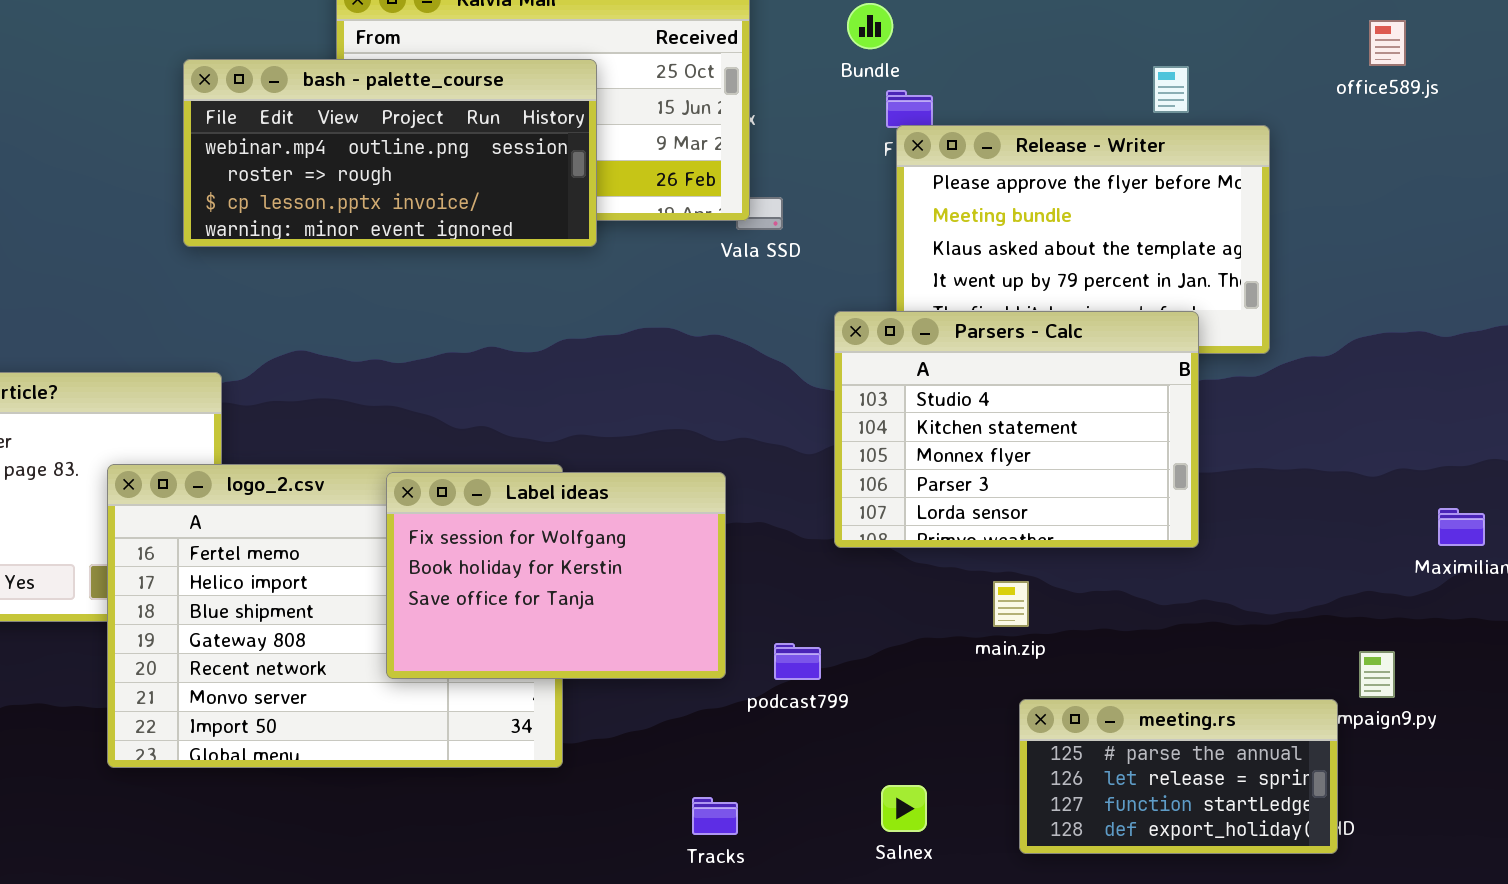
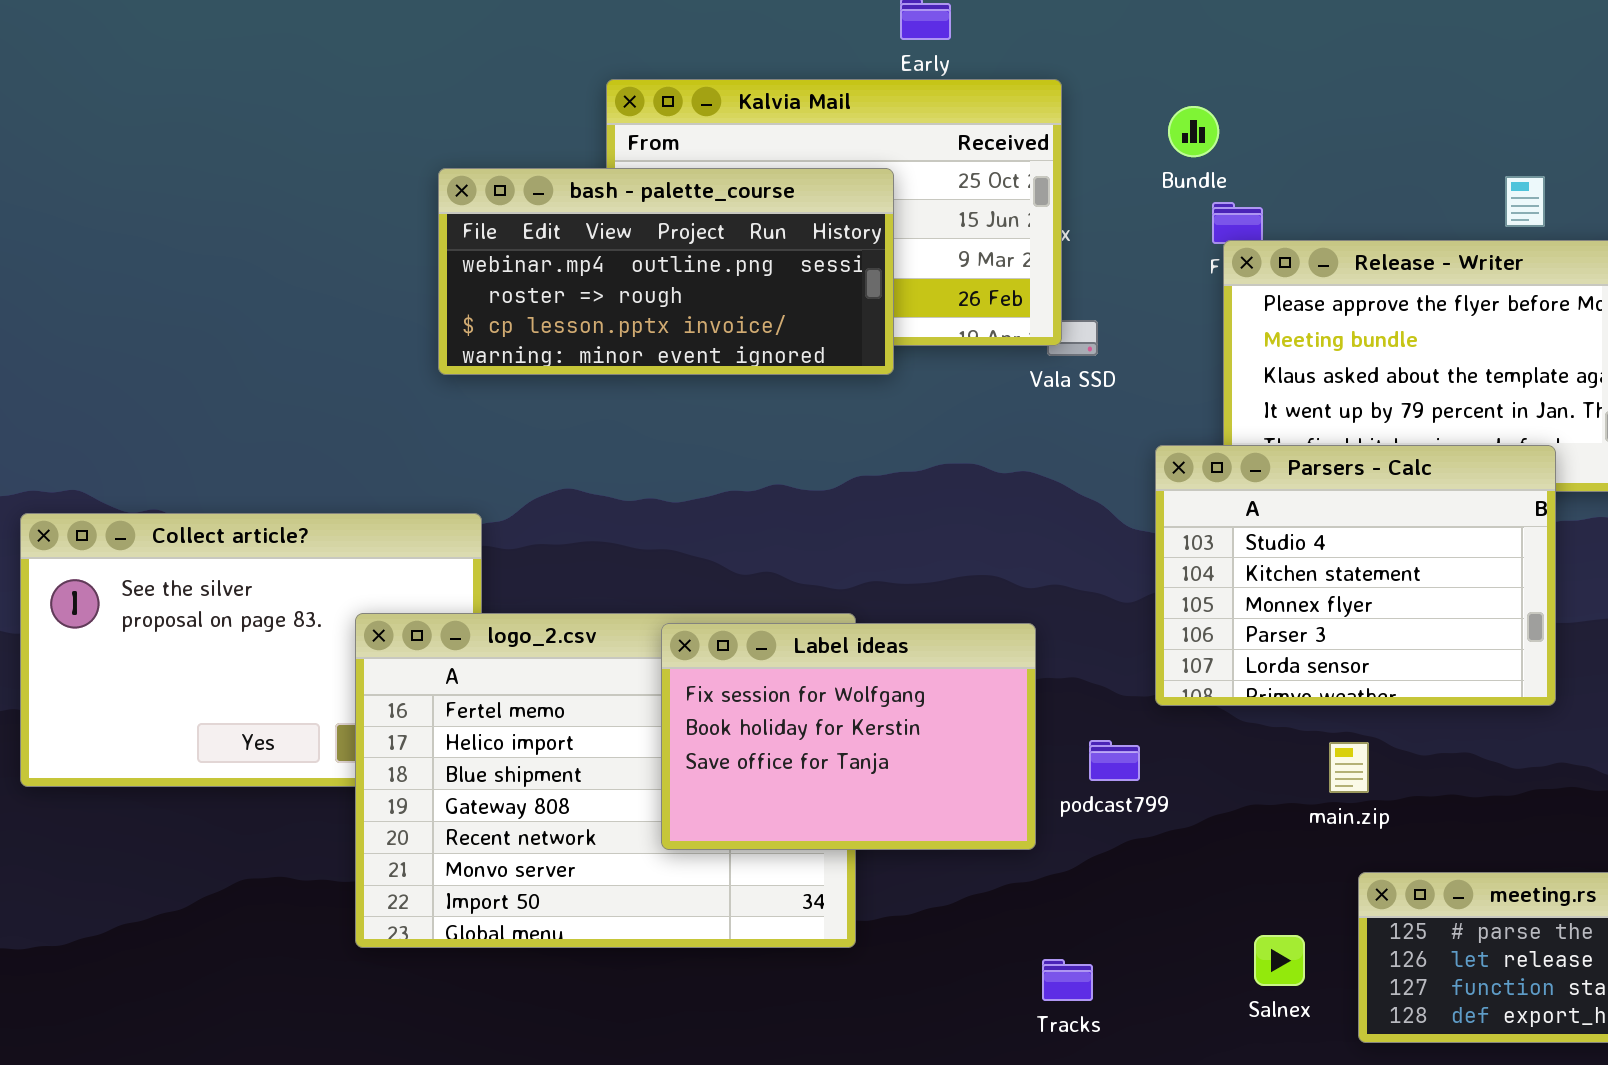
podcast799: [774,643,821,680] -> [1089,740,1140,781], moved
Salnex: [881,785,927,832] -> [1254,935,1305,986], moved
Tracks: [692,797,738,835] -> [1042,959,1093,1001], moved

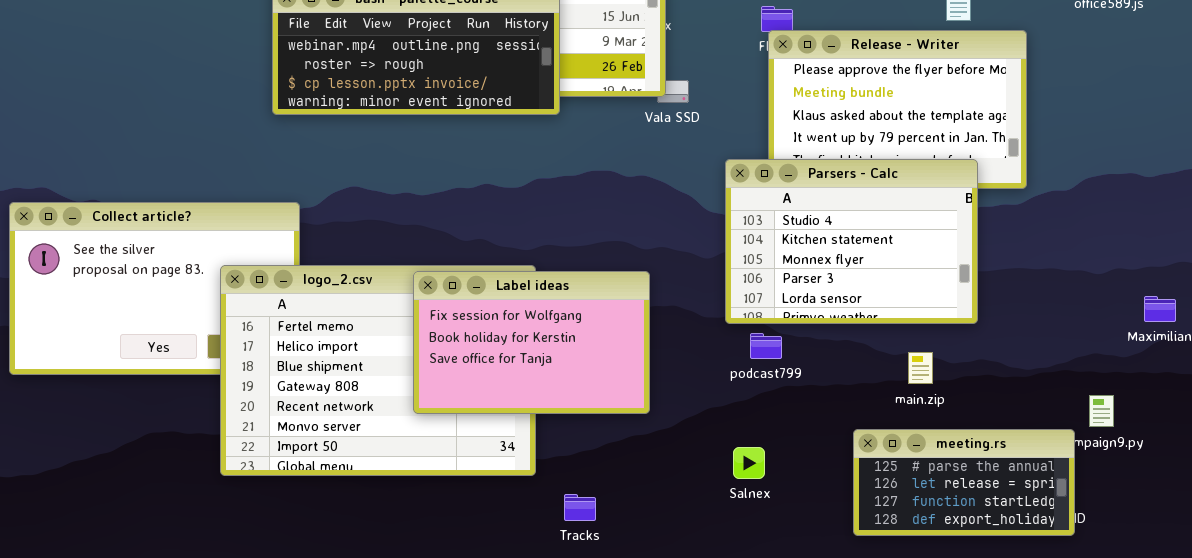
podcast799: [1089,740,1140,781] -> [750,333,782,359], moved
main.zip: [1329,742,1369,793] -> [908,352,933,384], moved
Salnex: [1254,935,1305,986] -> [733,447,765,479], moved
Tracks: [1042,959,1093,1001] -> [564,494,596,521], moved

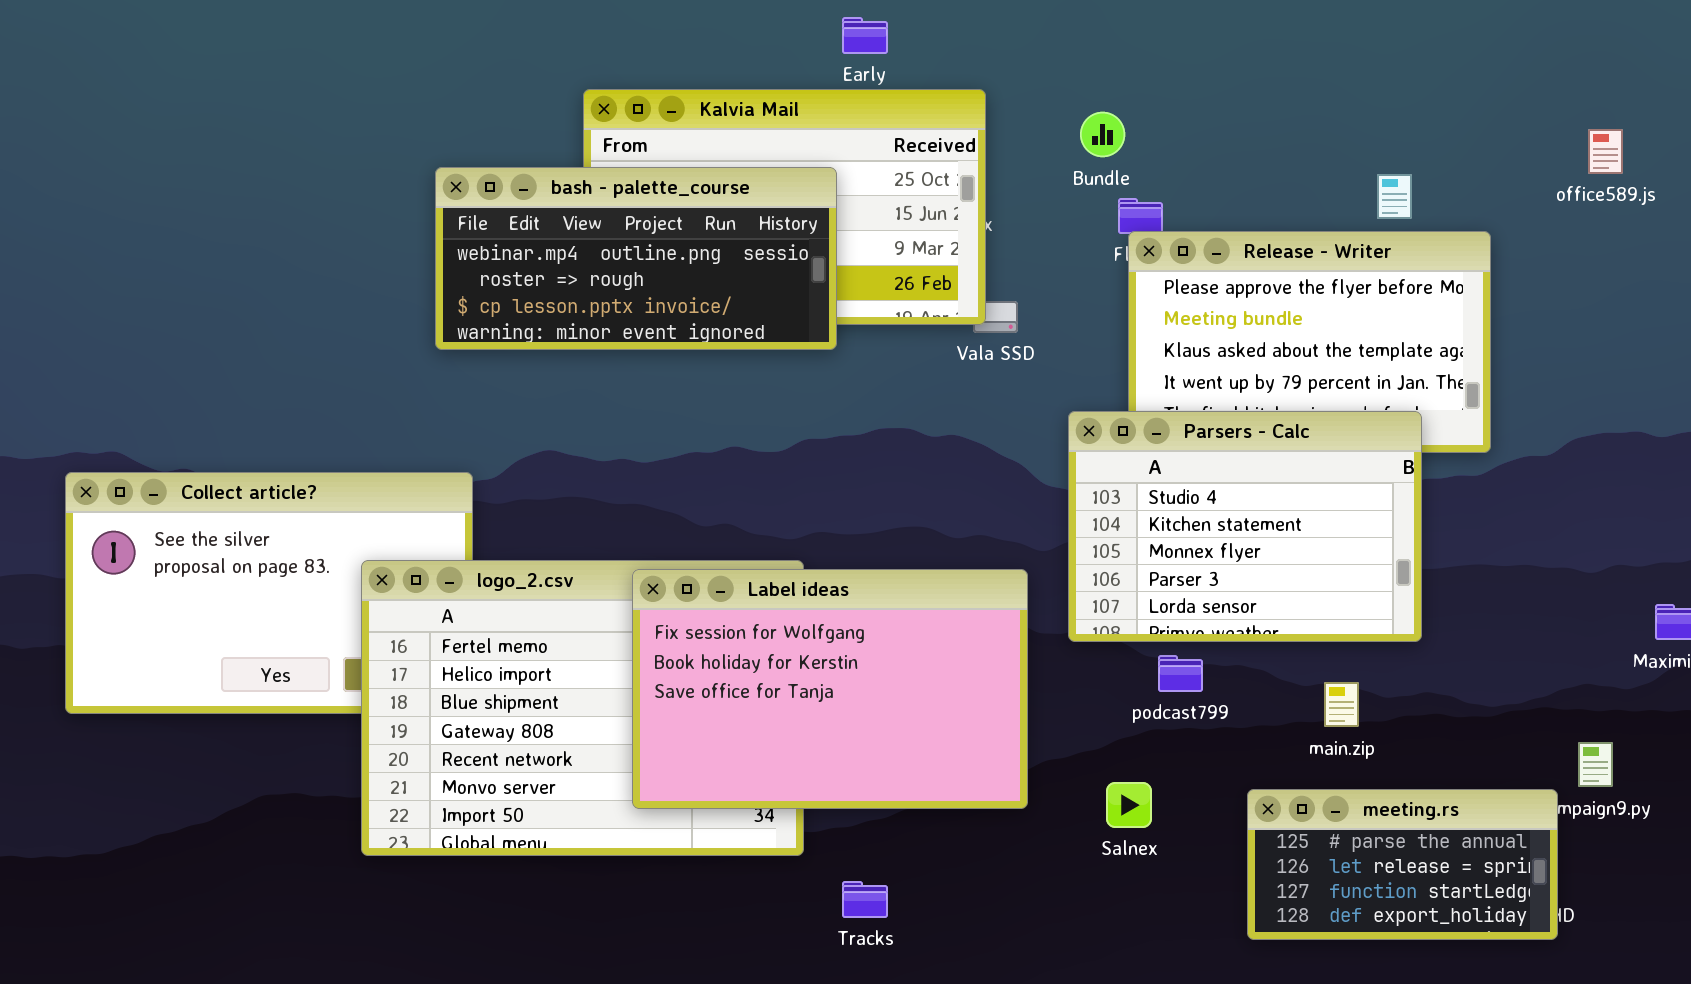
Label ideas: [413,271,650,414] -> [632,569,1028,809], resized
podcast799: [750,333,782,359] -> [1158,655,1203,692], moved
Salnex: [733,447,765,479] -> [1106,782,1152,828], moved

